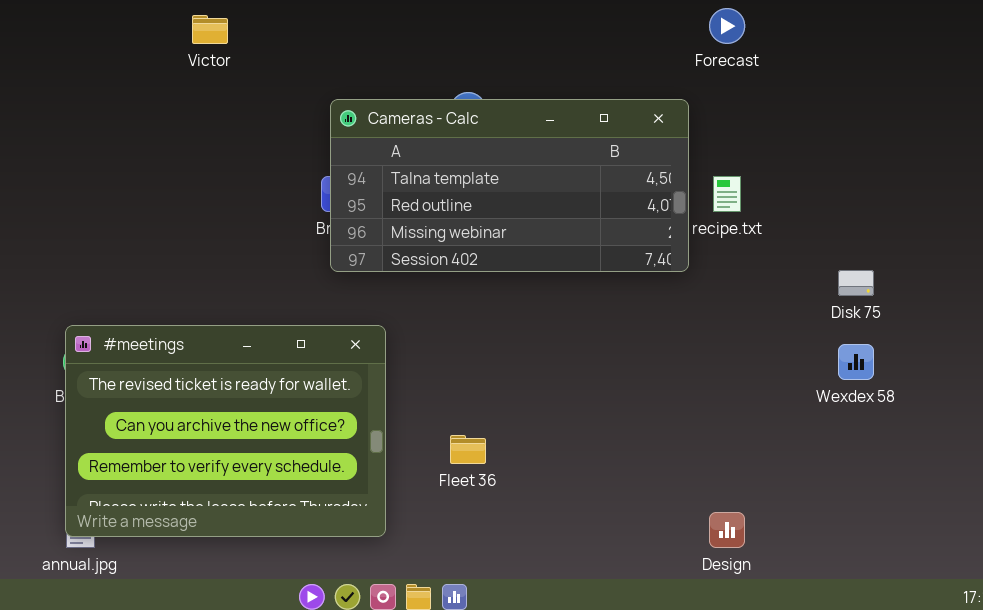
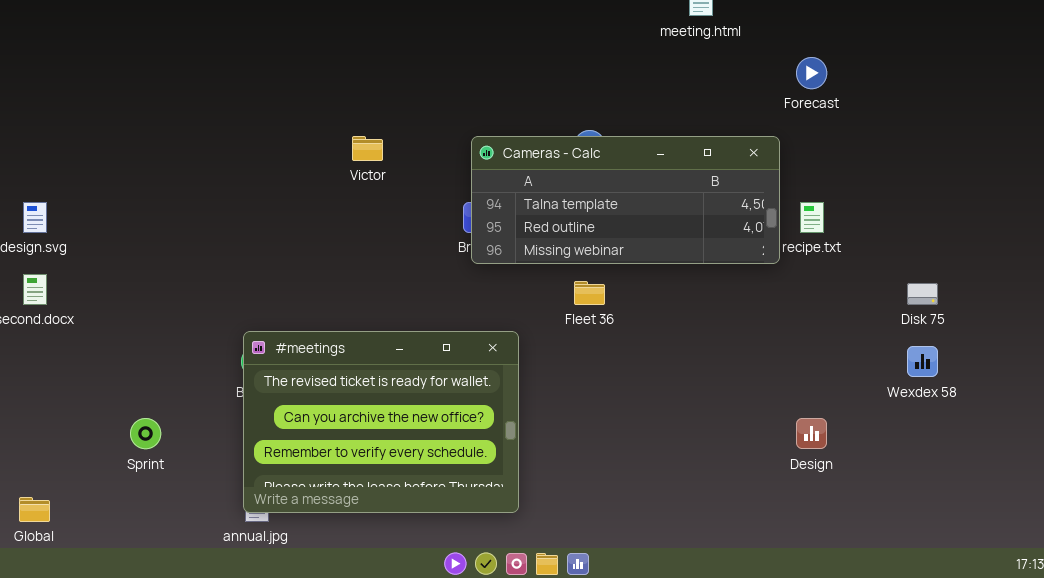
Victor: [192,15,228,44] -> [352,136,383,161], moved
Cameras - Calc: [330,99,689,272] -> [471,136,780,264], resized
Fleet 36: [450,435,486,464] -> [574,281,605,305], moved
Design: [709,512,745,548] -> [796,418,827,449], moved

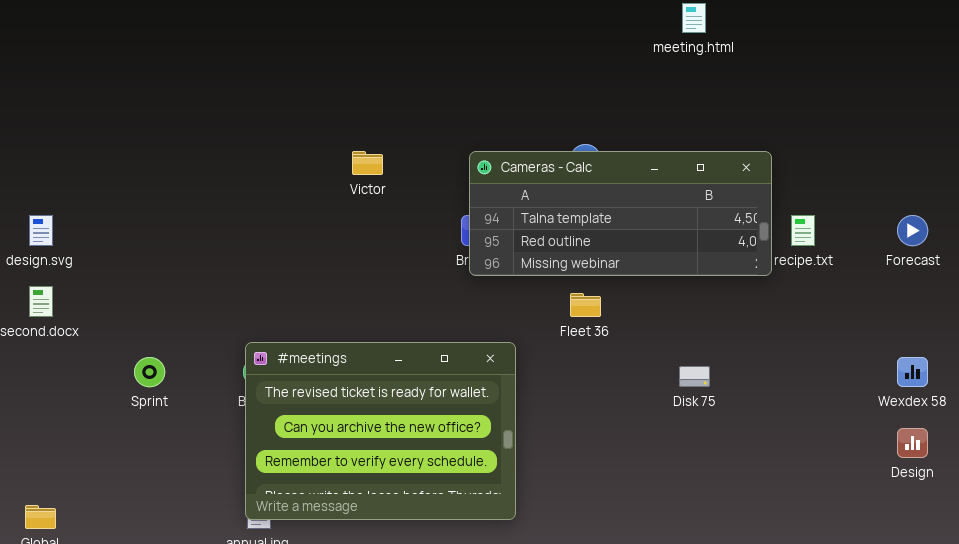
Forecast: [796,57,827,89] -> [897,215,928,246], moved
Disk 75: [907,283,938,305] -> [679,366,710,387], moved
Sprint: [130,418,161,449] -> [134,357,165,387], moved
Design: [796,418,827,449] -> [897,428,928,458], moved

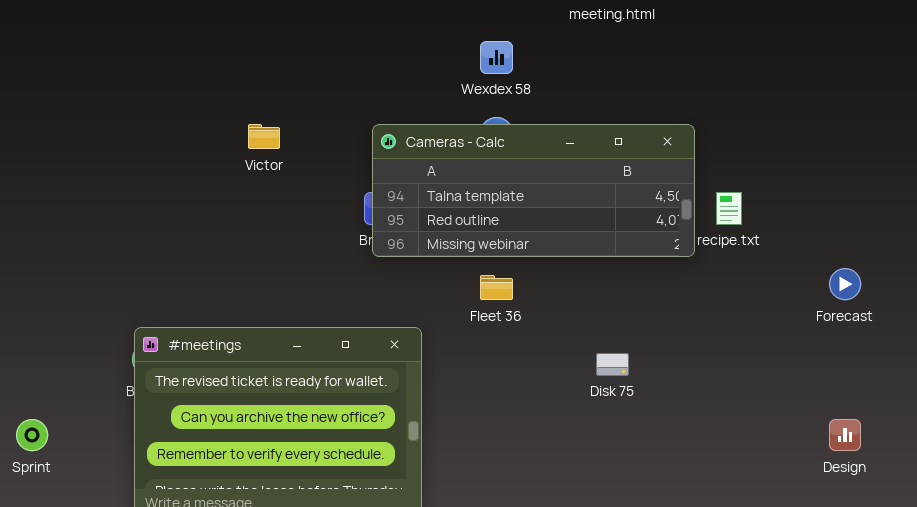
Forecast: [897,215,928,246] -> [829,268,861,300], moved
Sprint: [134,357,165,387] -> [16,419,48,451], moved
Wexdex 58: [897,357,928,387] -> [480,41,513,74], moved

